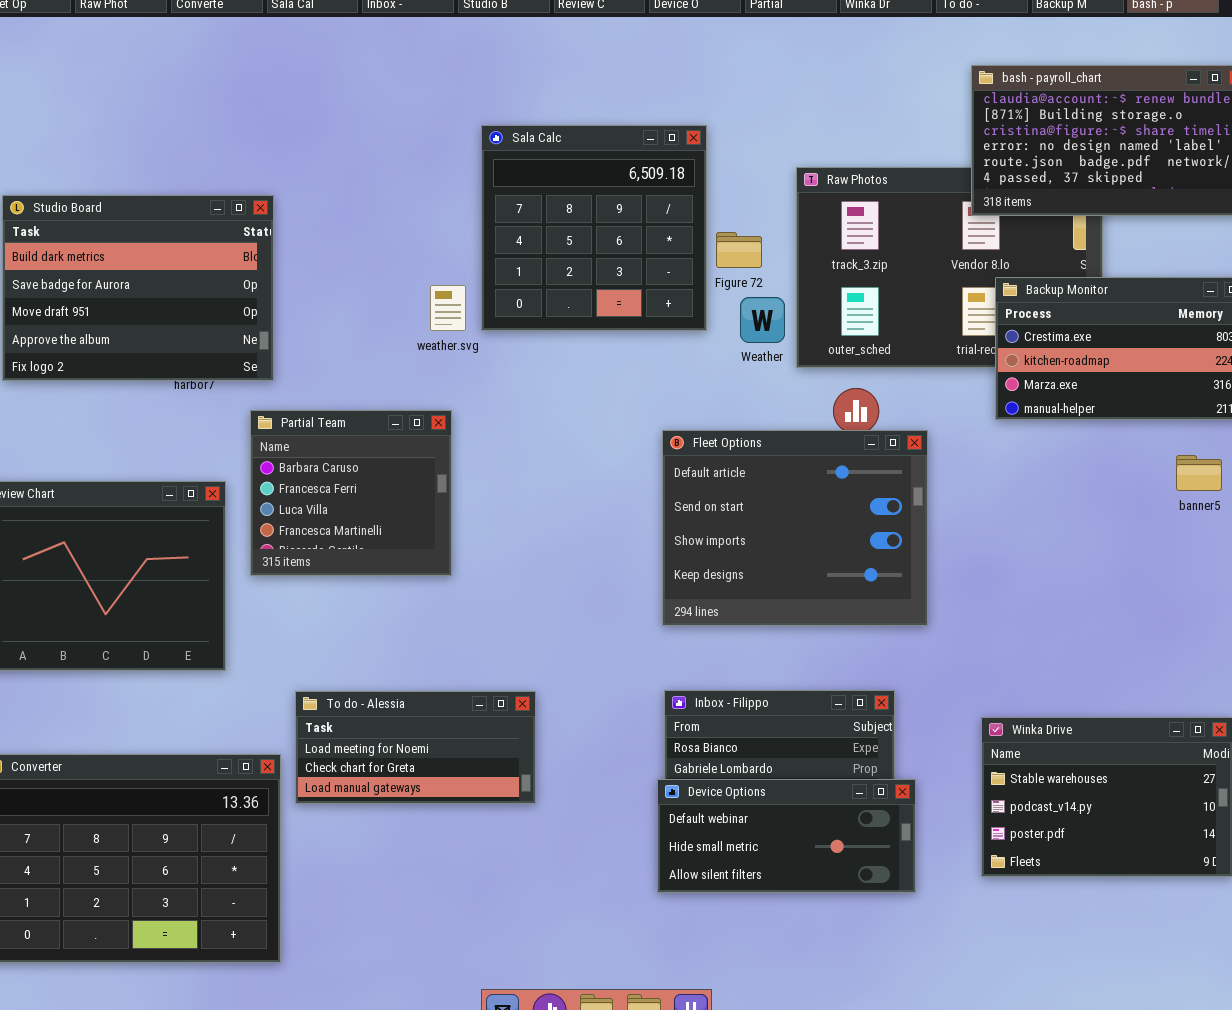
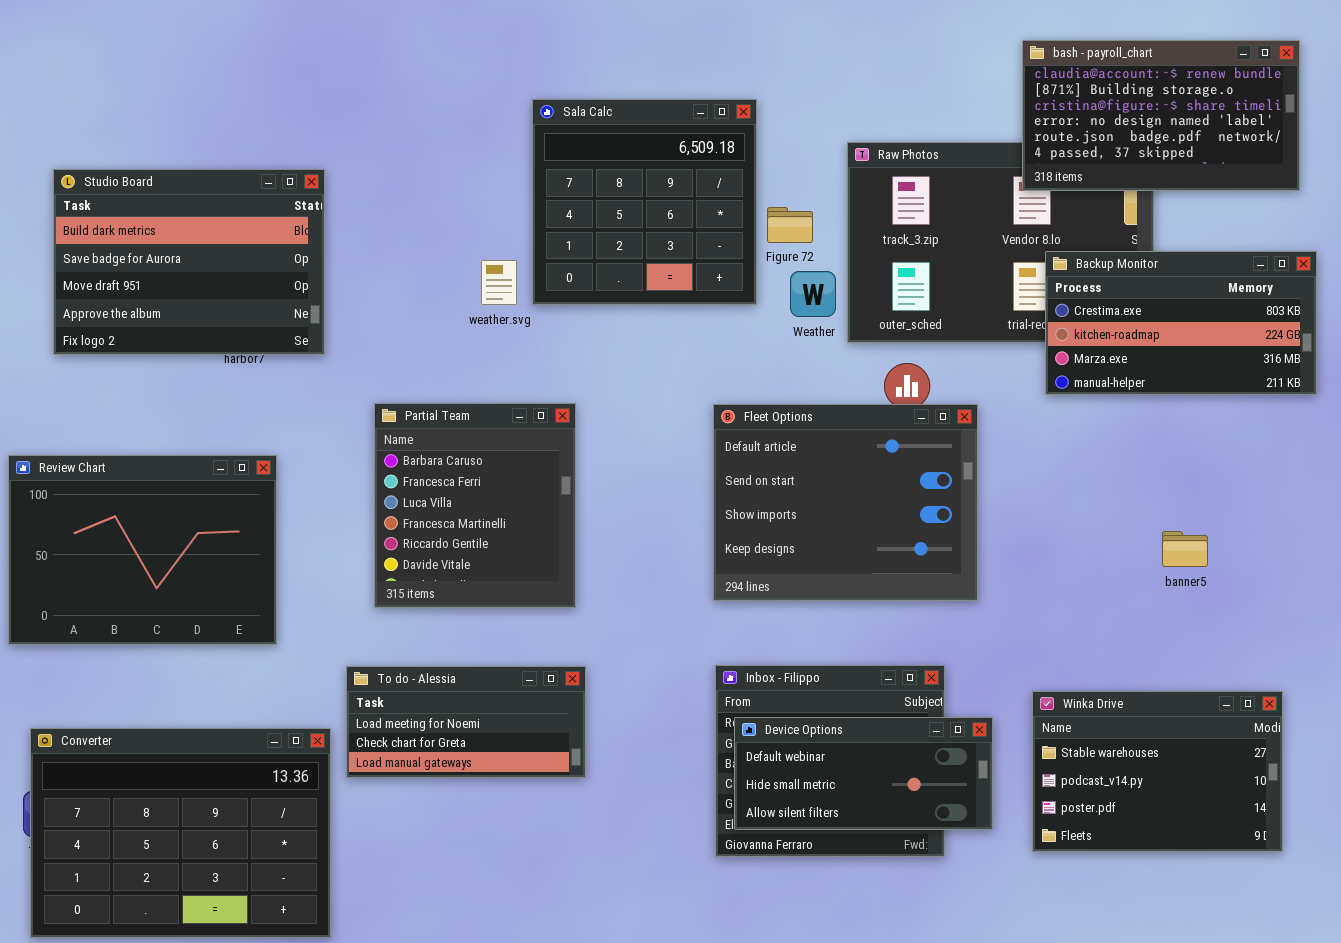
Partial Team: [250,410,452,576] -> [374,403,576,608], moved, resized
banner5: [1176,455,1222,491] -> [1162,531,1208,567], moved
Device Options: [657,779,916,893] -> [734,717,993,830], moved

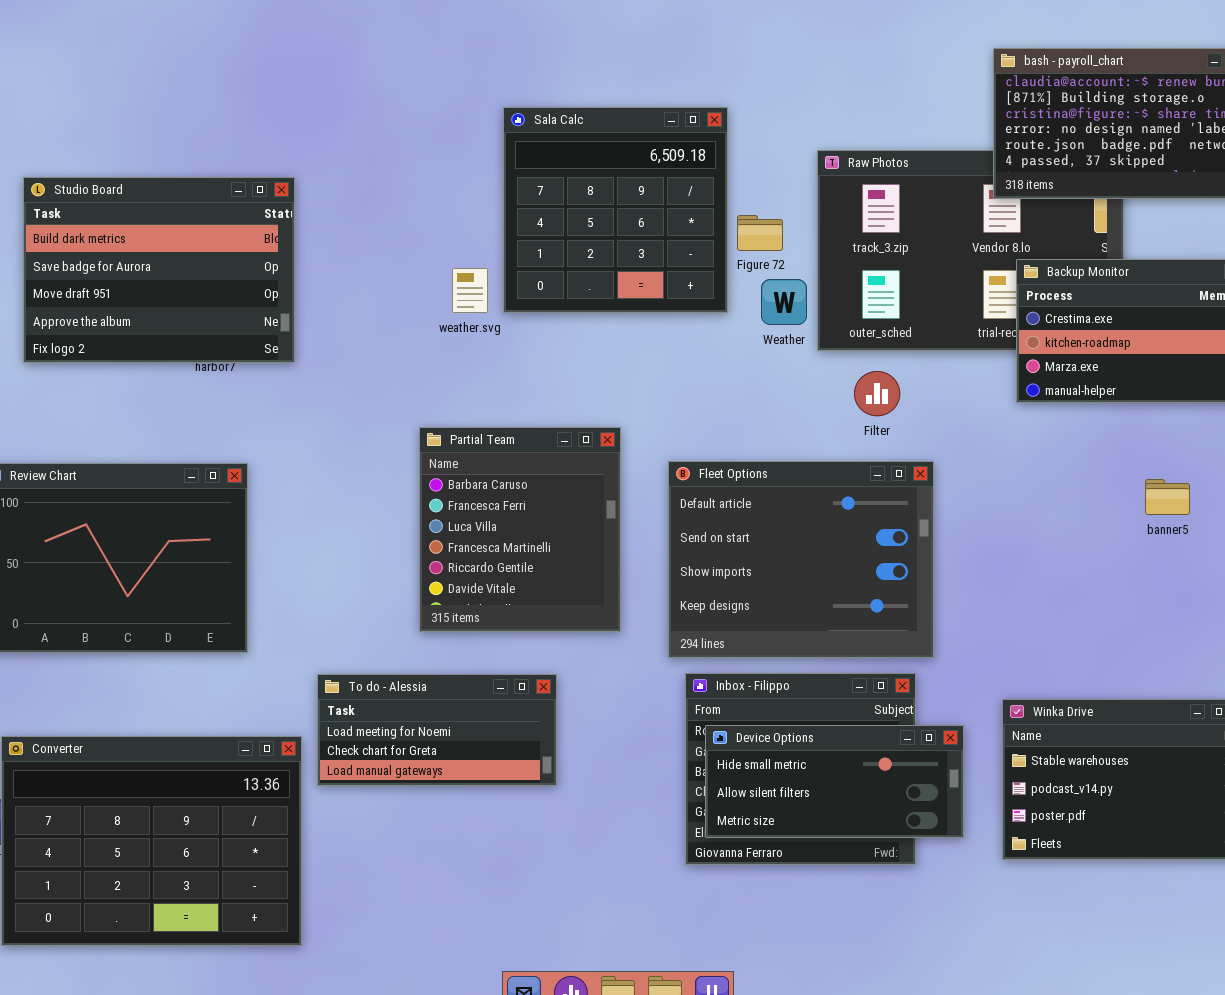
Partial Team: [374,403,576,608] -> [419,427,621,632], moved
Fleet Options: [713,404,978,601] -> [668,461,934,658], moved
banner5: [1162,531,1208,567] -> [1145,479,1190,515], moved
Device Options: [734,717,993,830] -> [705,725,964,838], scrolled down 1 row

